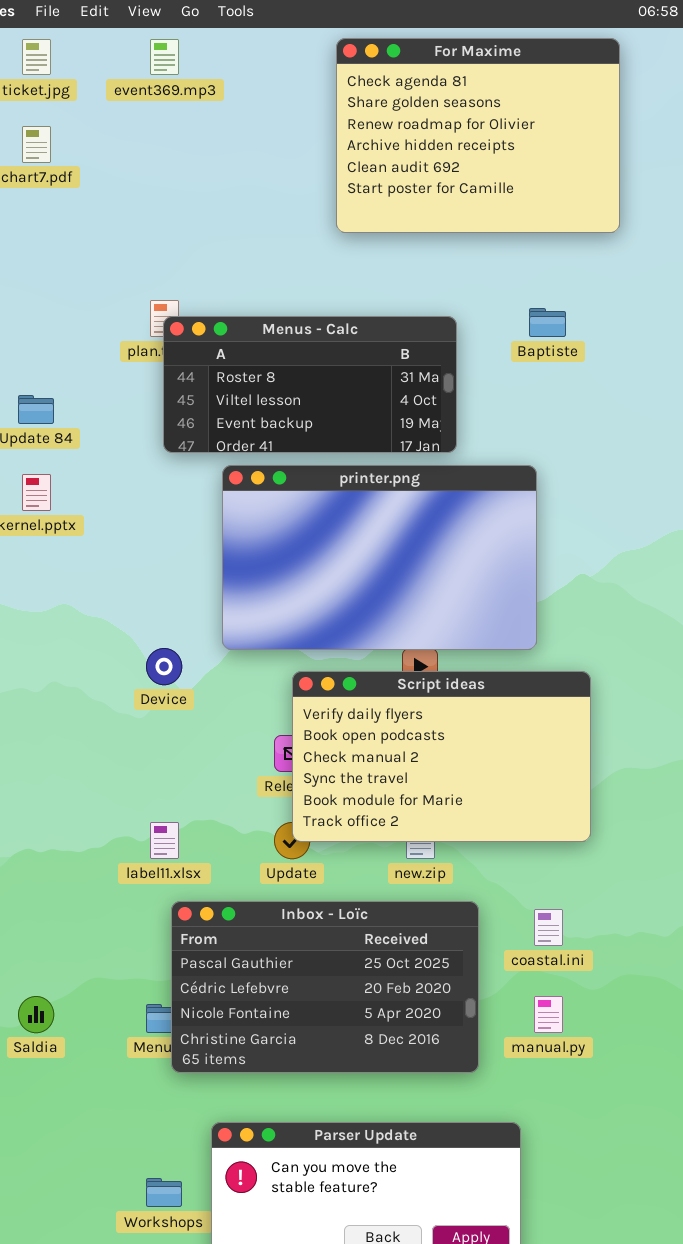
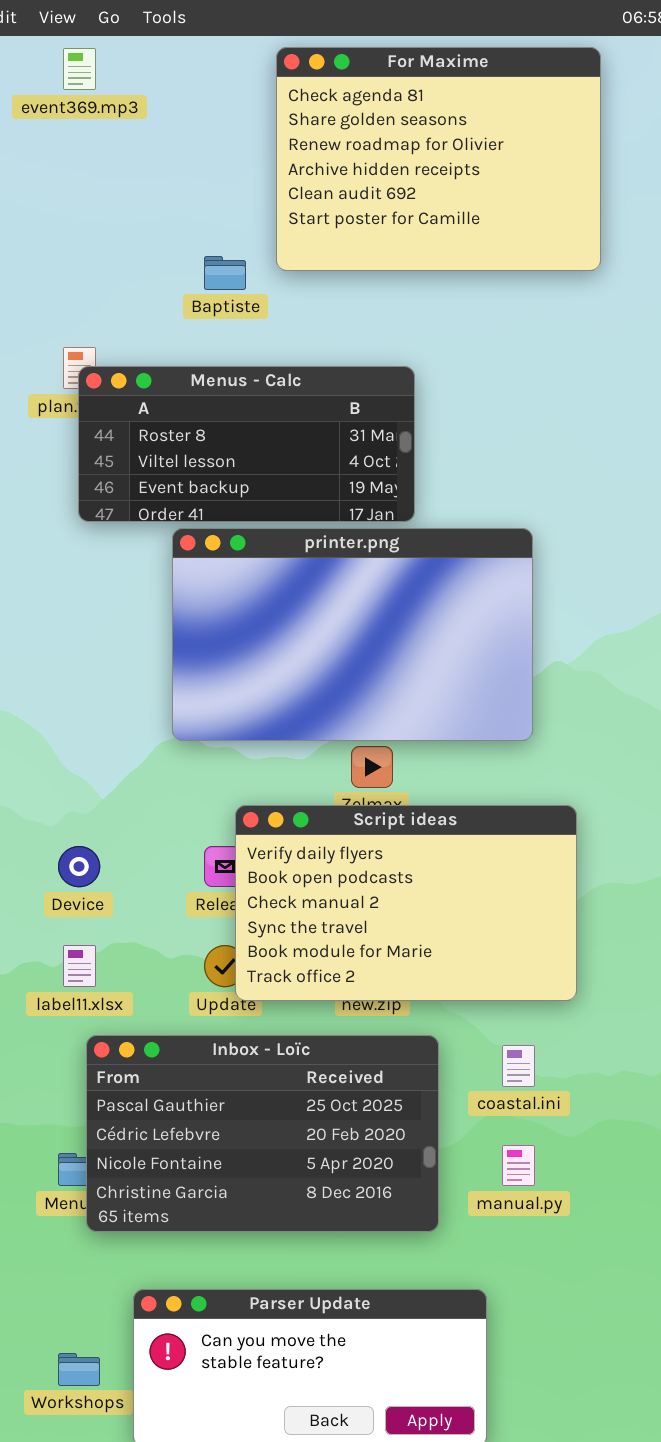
Baptiste: [529,308,566,337] -> [204,256,246,290], moved
printer.png: [222,465,537,650] -> [172,528,533,741], moved
Device: [146,648,182,685] -> [58,846,100,887], moved
Script ideas: [292,671,591,842] -> [235,805,577,1001], moved

